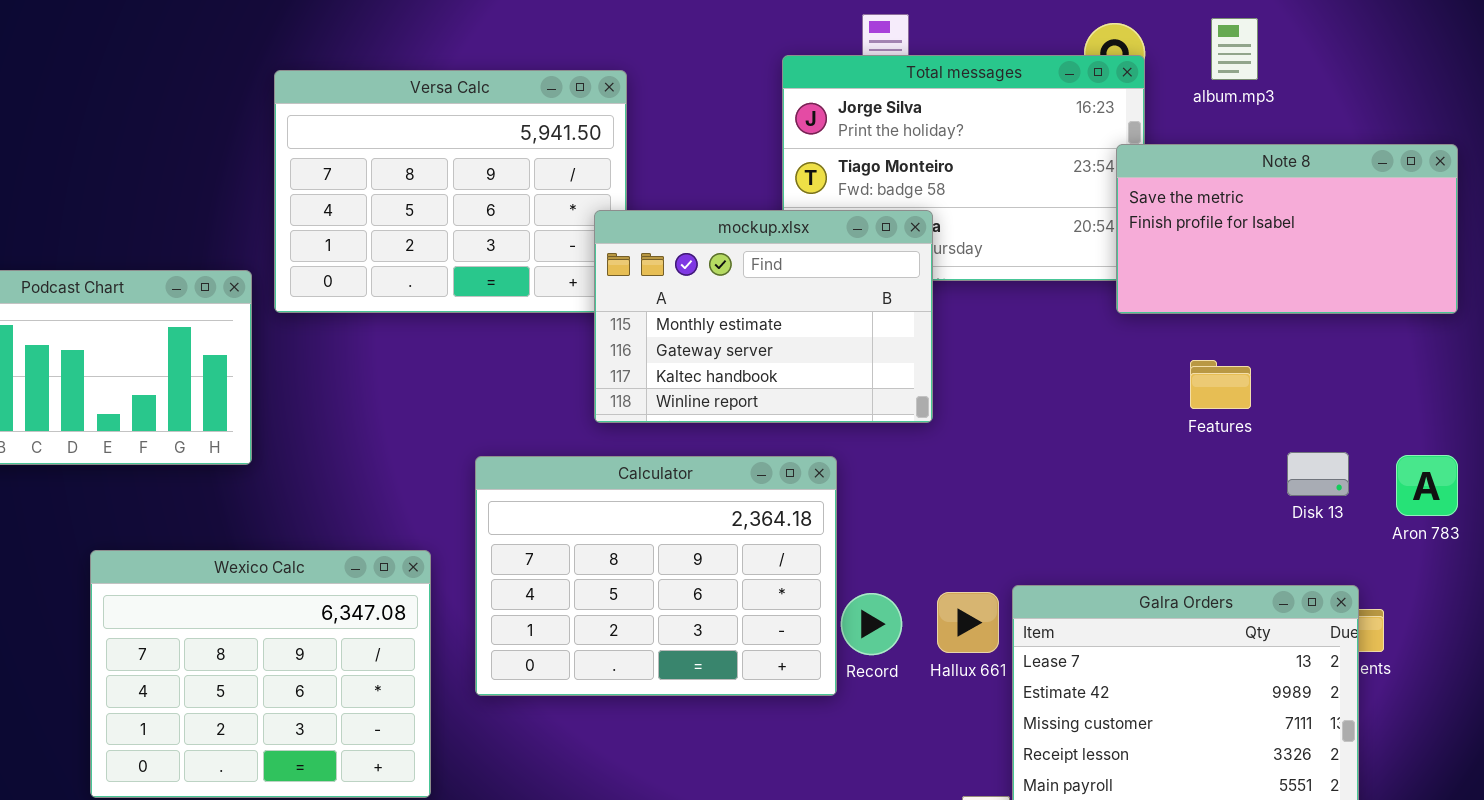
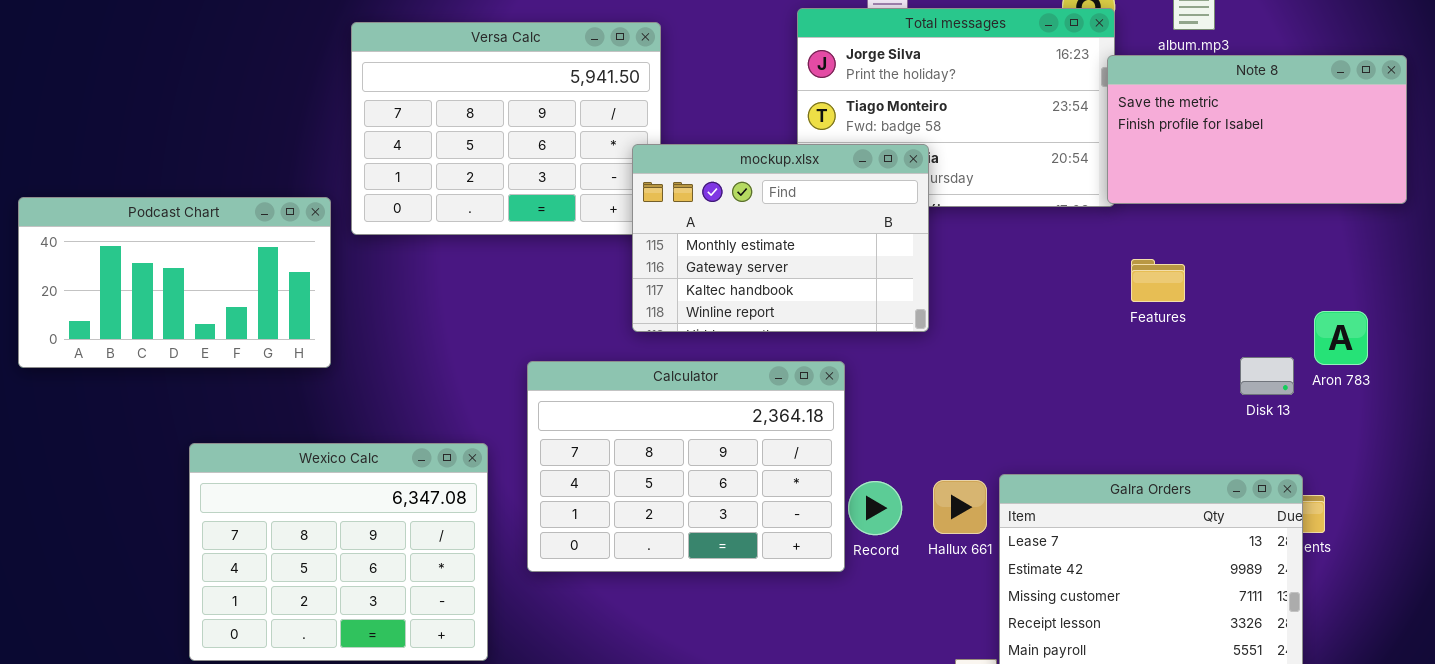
Note 8: [1116,144,1458,314] -> [1107,55,1407,204], moved
Features: [1190,360,1251,409] -> [1131,259,1185,302], moved
Aron 783: [1396,455,1458,516] -> [1314,311,1368,365], moved

